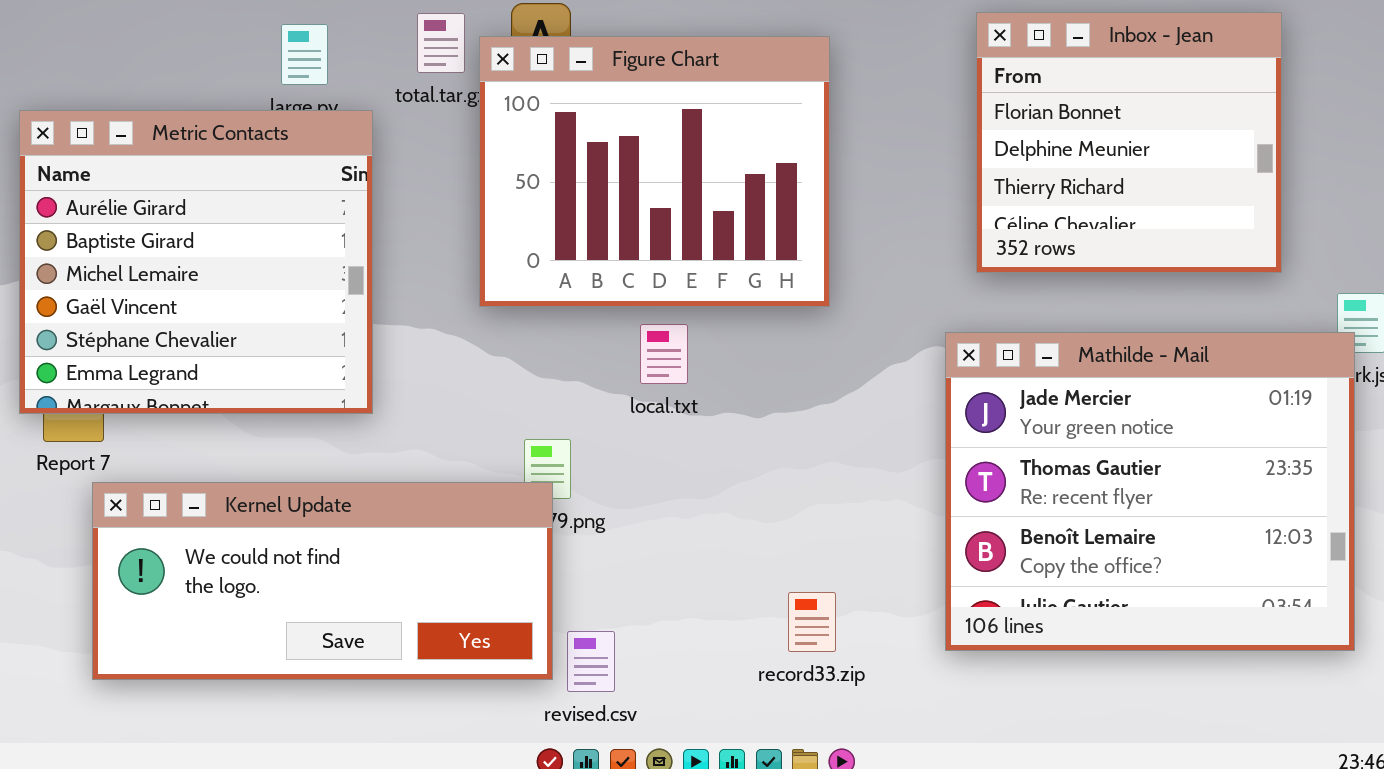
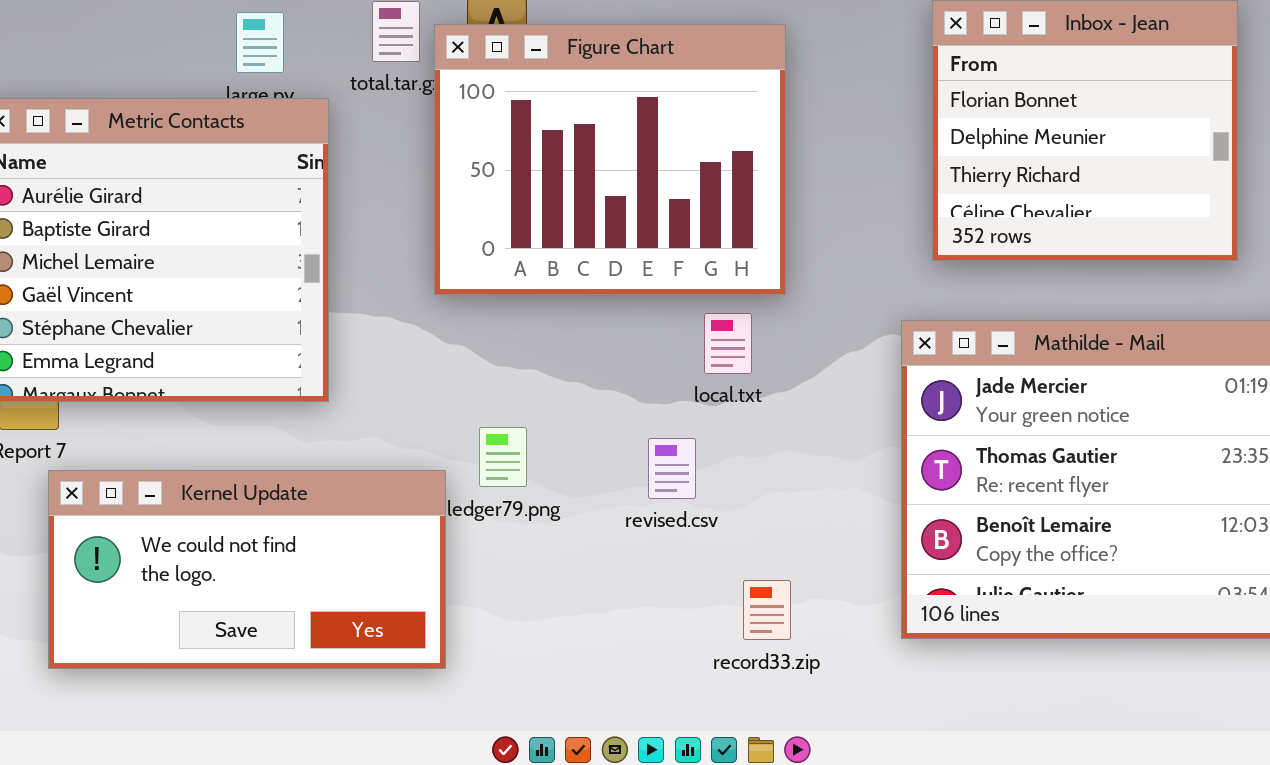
local.txt: [640,324,688,384] -> [704,313,752,374], moved
Kernel Update: [92,482,553,680] -> [48,470,446,669], resized
revised.csv: [567,631,615,692] -> [648,438,696,499], moved

